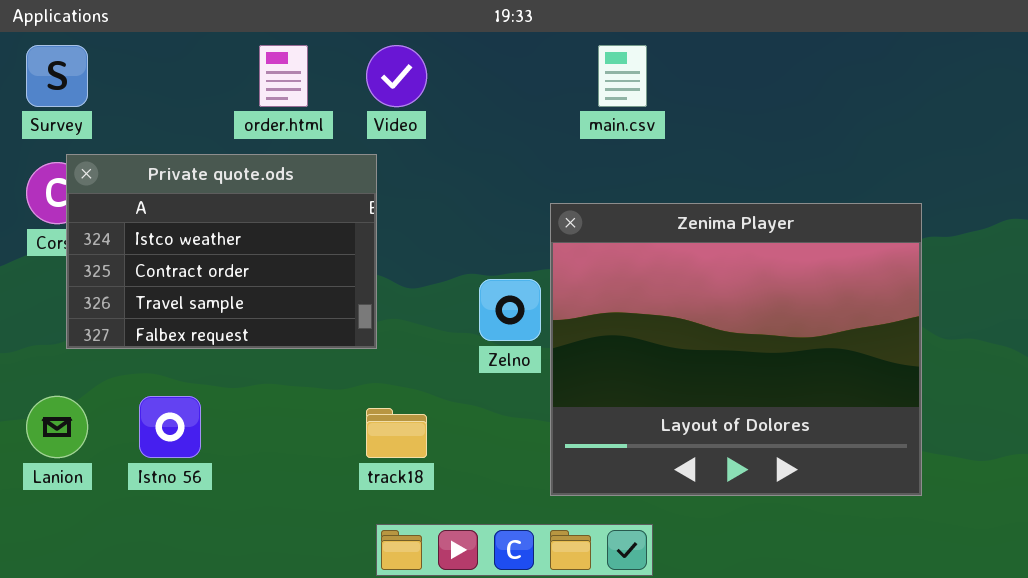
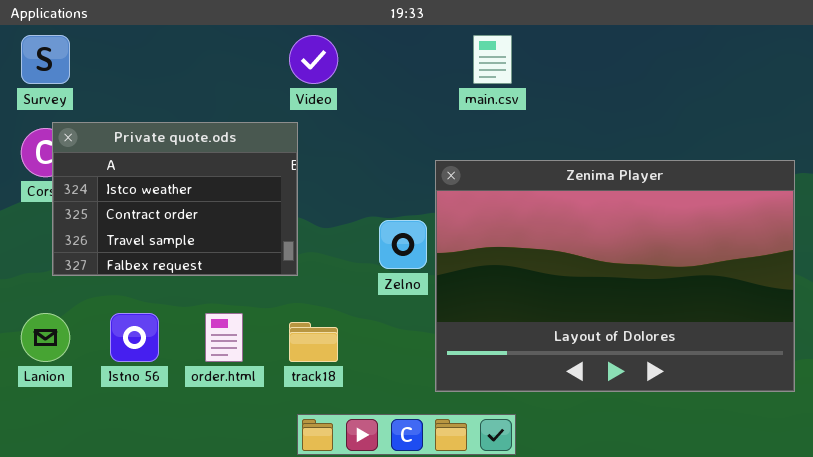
order.html: [259,45,308,107] -> [205,313,243,362], moved
Zenima Player: [550,203,922,496] -> [435,160,795,392], resized

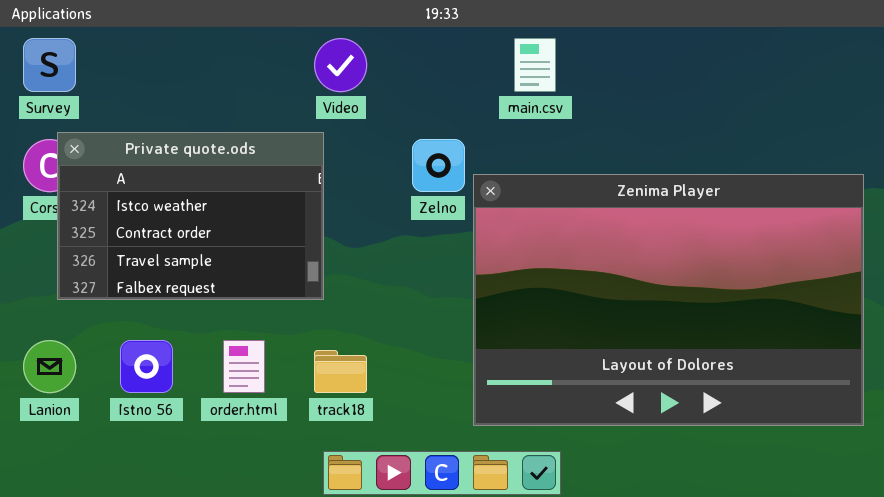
Zelno: [379,220,427,269] -> [412,139,465,192], moved

